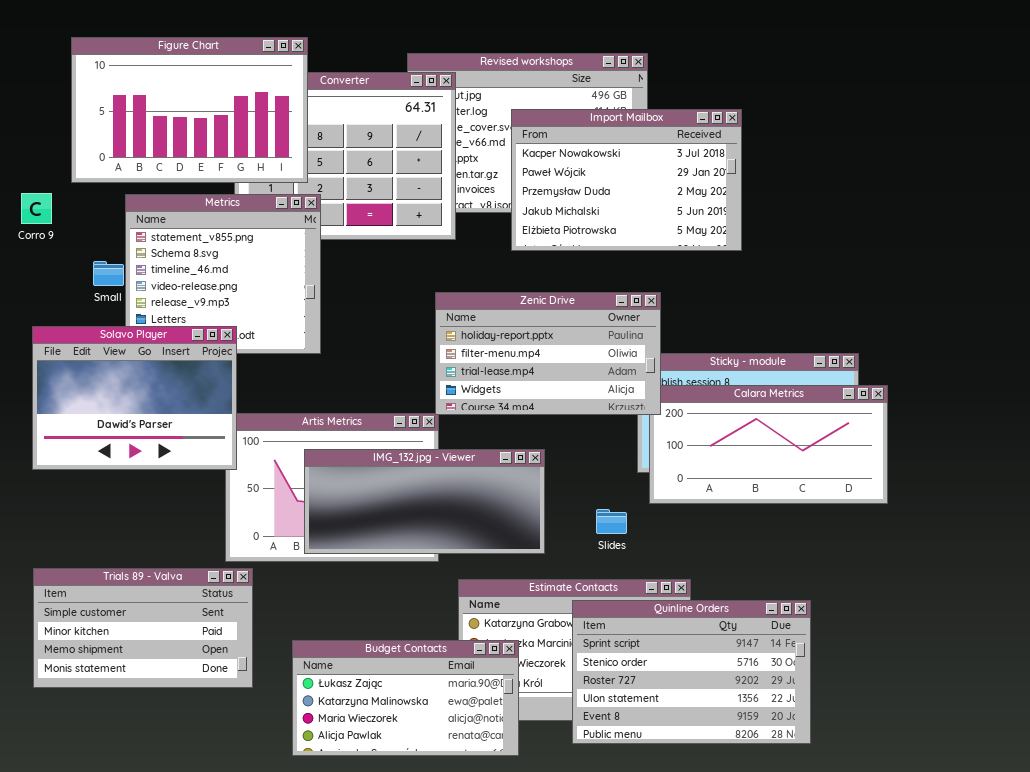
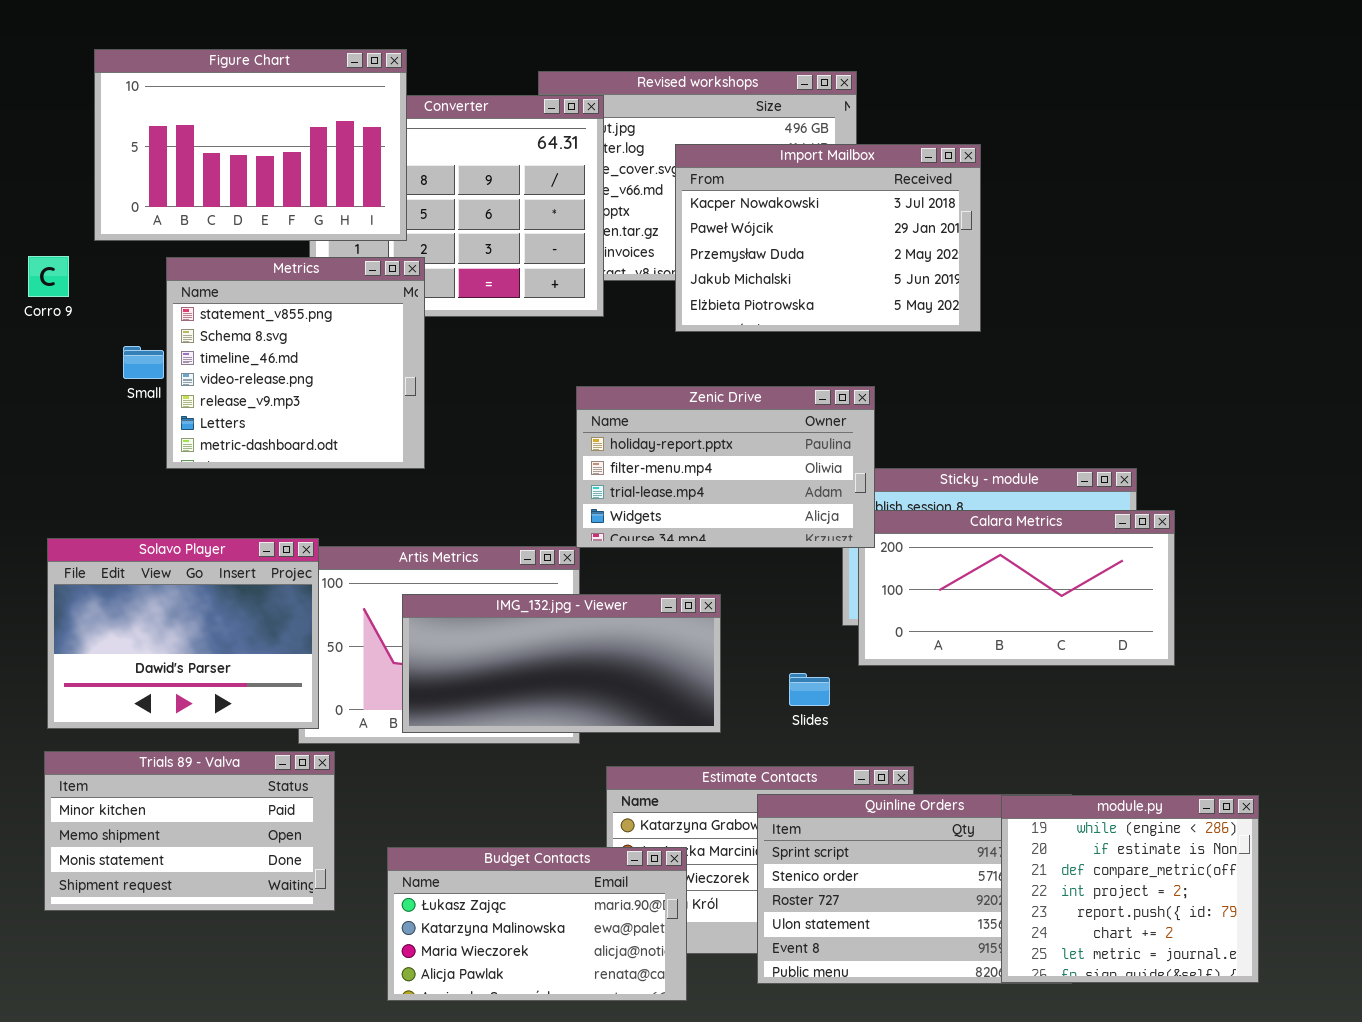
Solavo Player: [32,326,237,470] -> [47,538,319,729], moved
Trials 89 - Valva: [33,568,253,688] -> [44,751,335,911], scrolled down 1 row
module.py: none -> [1001,795,1259,983], opened

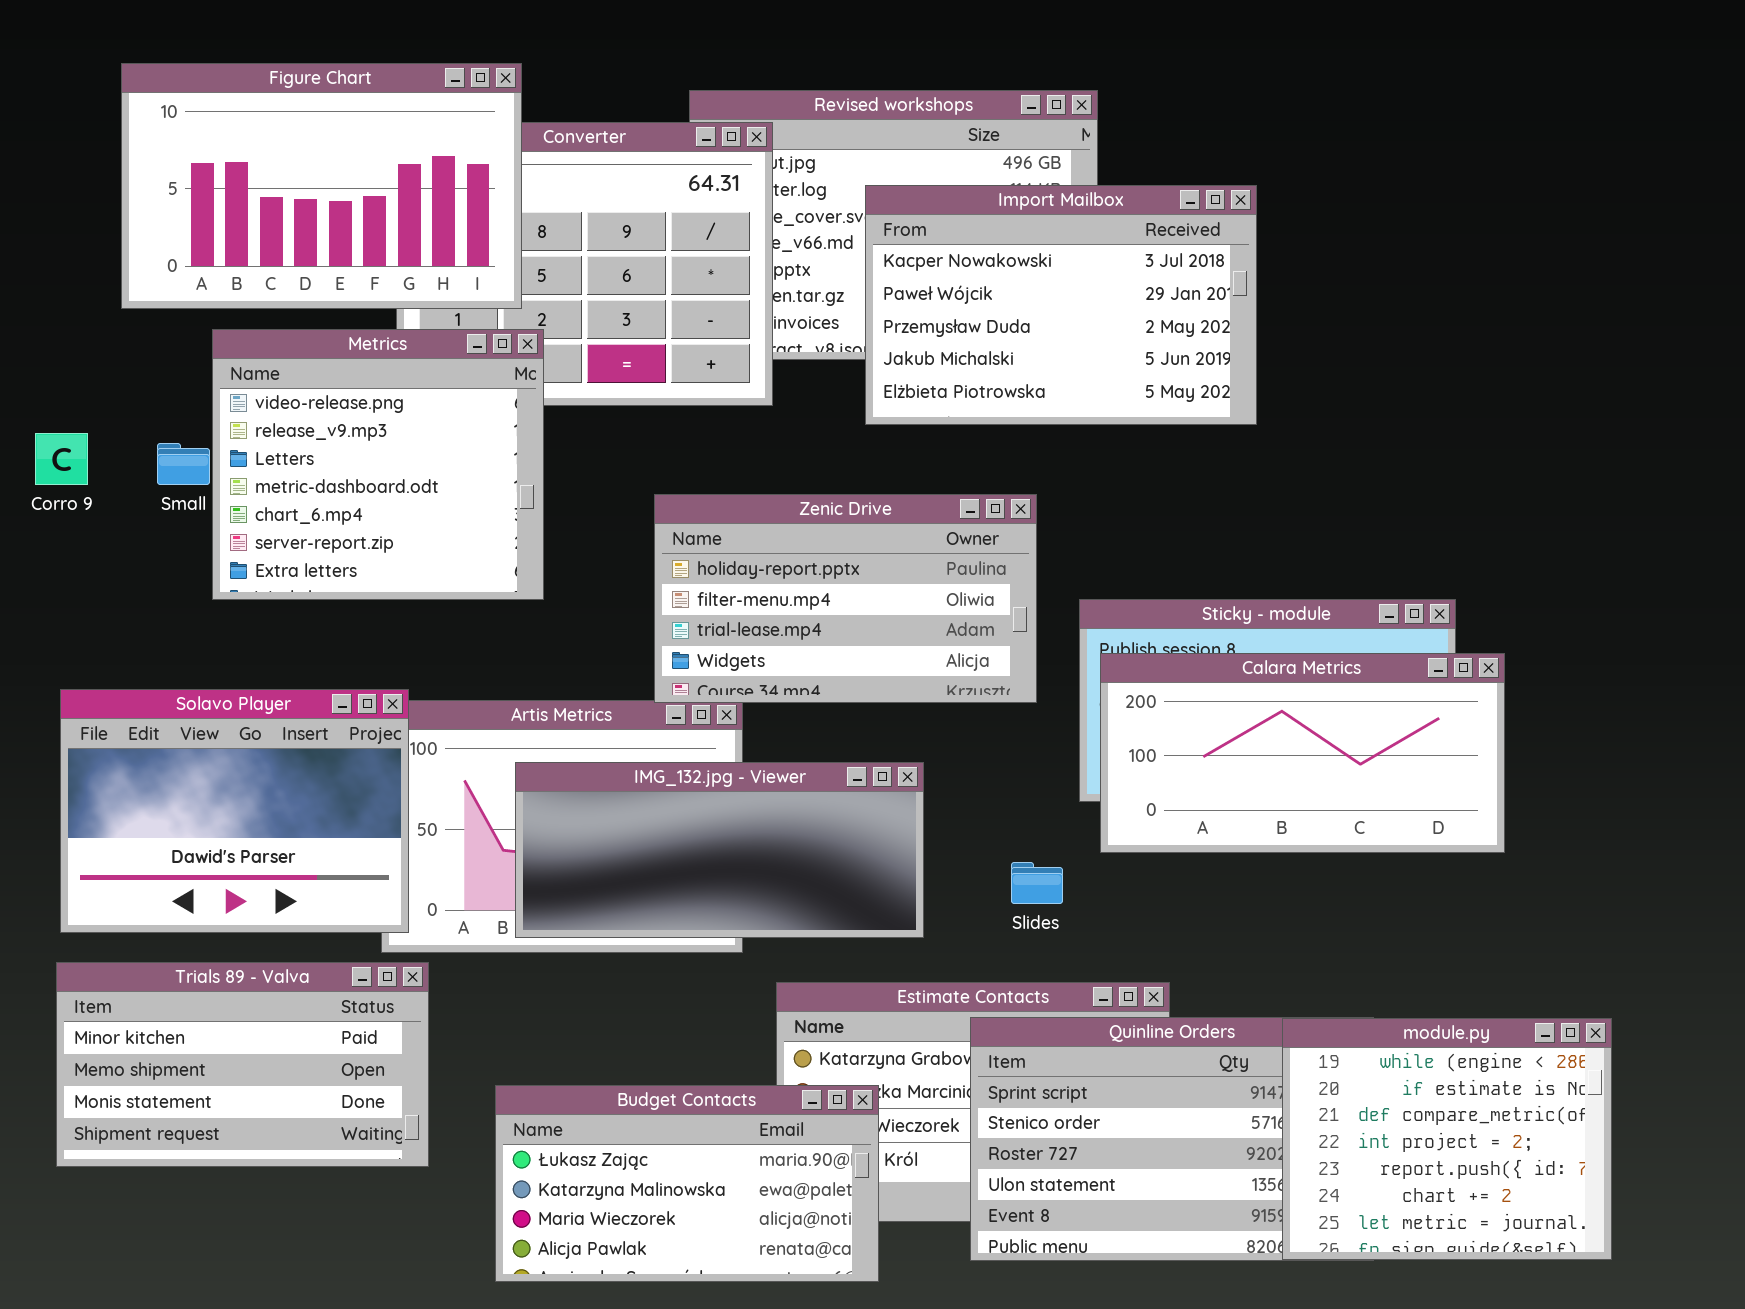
Corro 9: [28,256,69,297] -> [35,433,88,485], moved
Metrics: [166,257,425,469] -> [212,329,544,600], scrolled down 3 rows
Zenic Drive: [576,386,875,548] -> [654,494,1037,703], moved

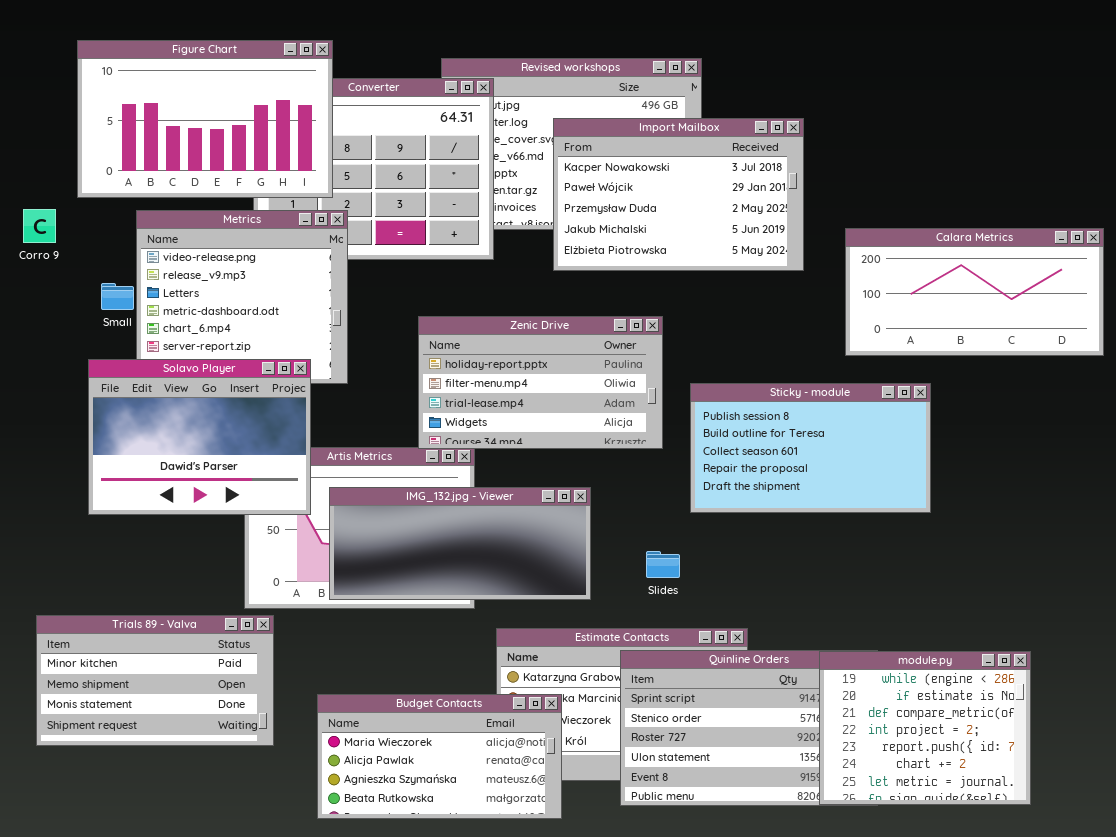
Corro 9: [35,433,88,485] -> [23,209,56,243], moved
Calara Metrics: [1100,653,1505,853] -> [845,228,1104,356], moved
Solavo Player: [60,689,409,933] -> [88,359,311,515], moved
Budget Contacts: [495,1085,879,1282] -> [317,694,562,819], scrolled down 2 rows

